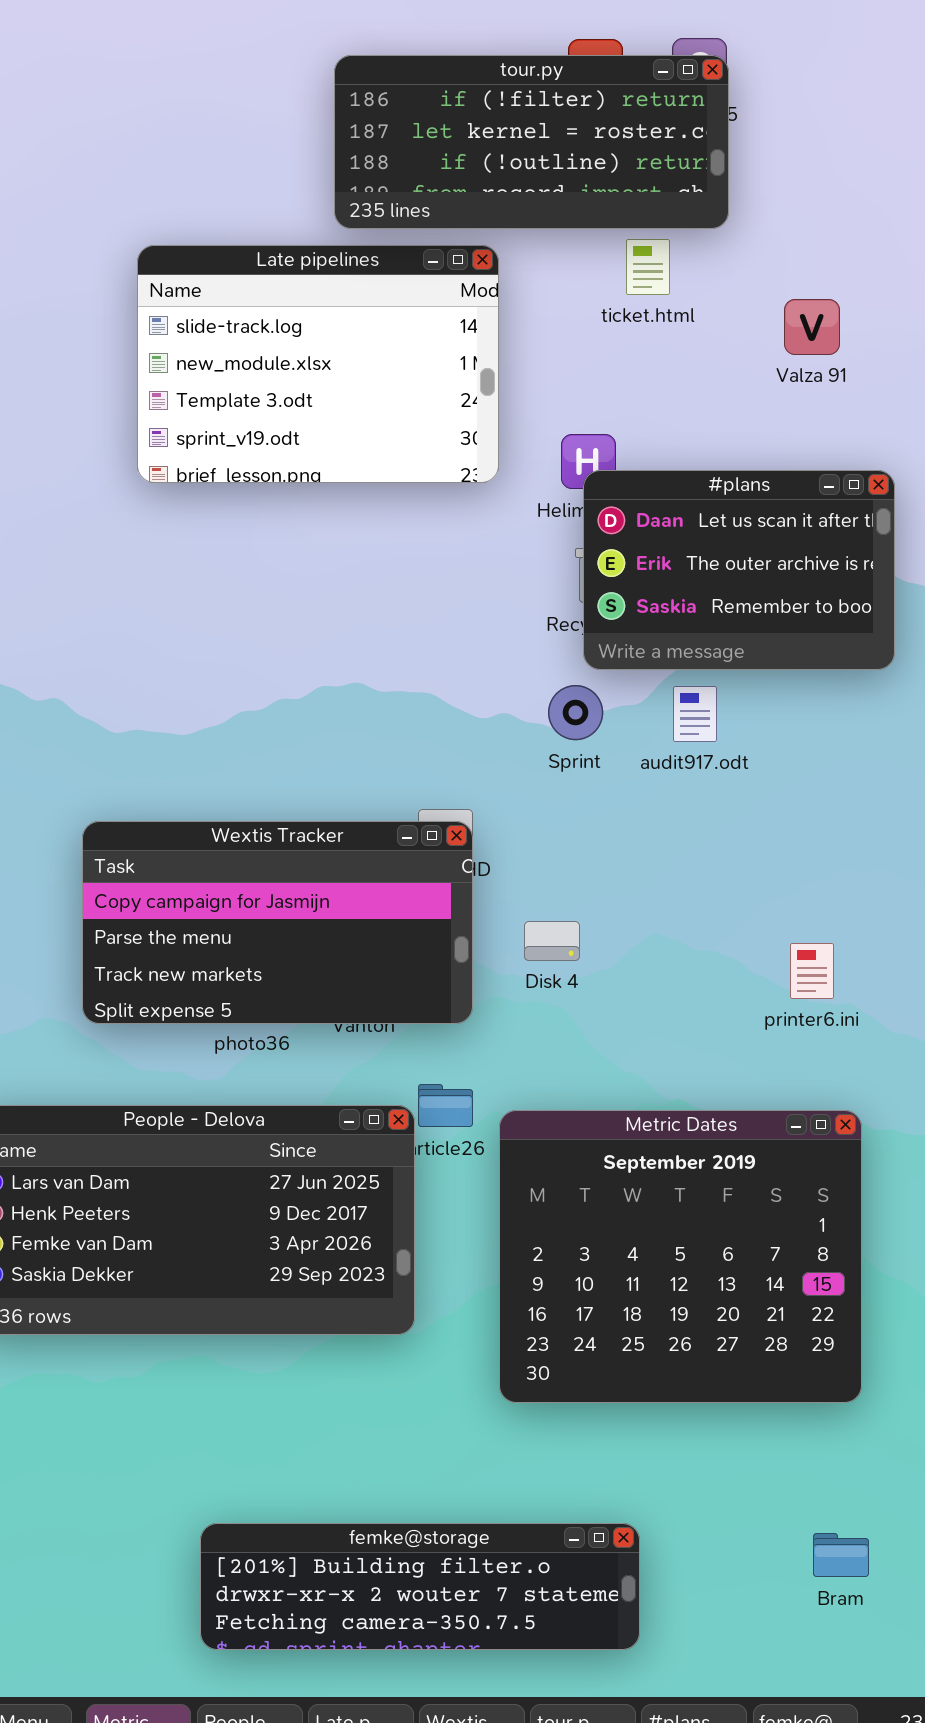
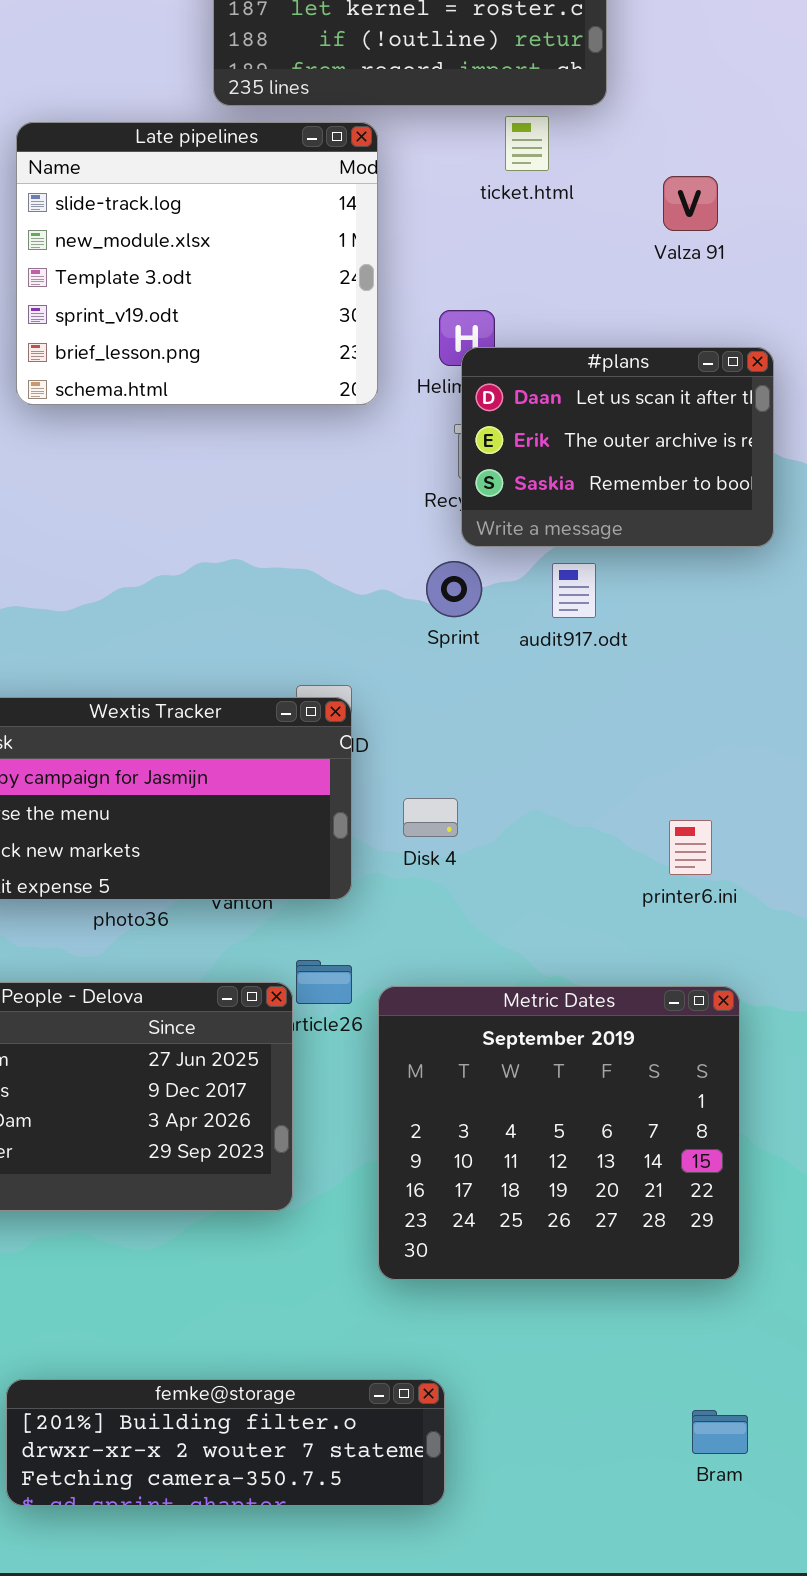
Late pipelines: [137,245,499,483] -> [16,122,378,405], resized
femke@storage: [200,1523,640,1650] -> [6,1379,445,1506], moved

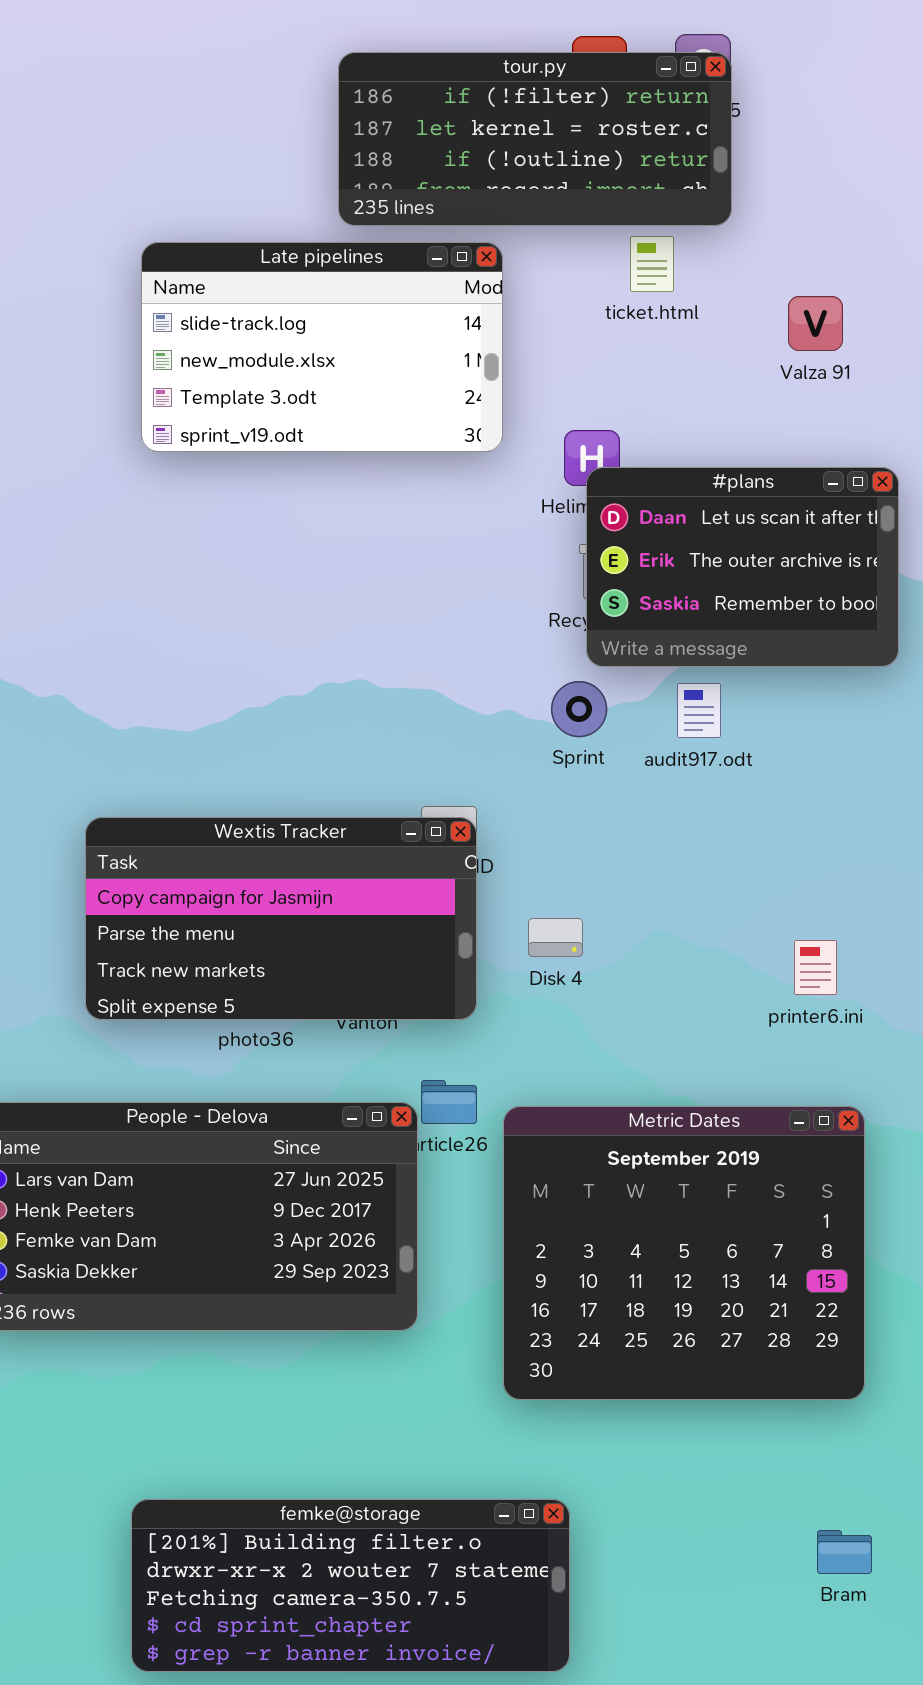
Late pipelines: [16,122,378,405] -> [141,242,503,452], resized
femke@storage: [6,1379,445,1506] -> [131,1499,570,1672], resized

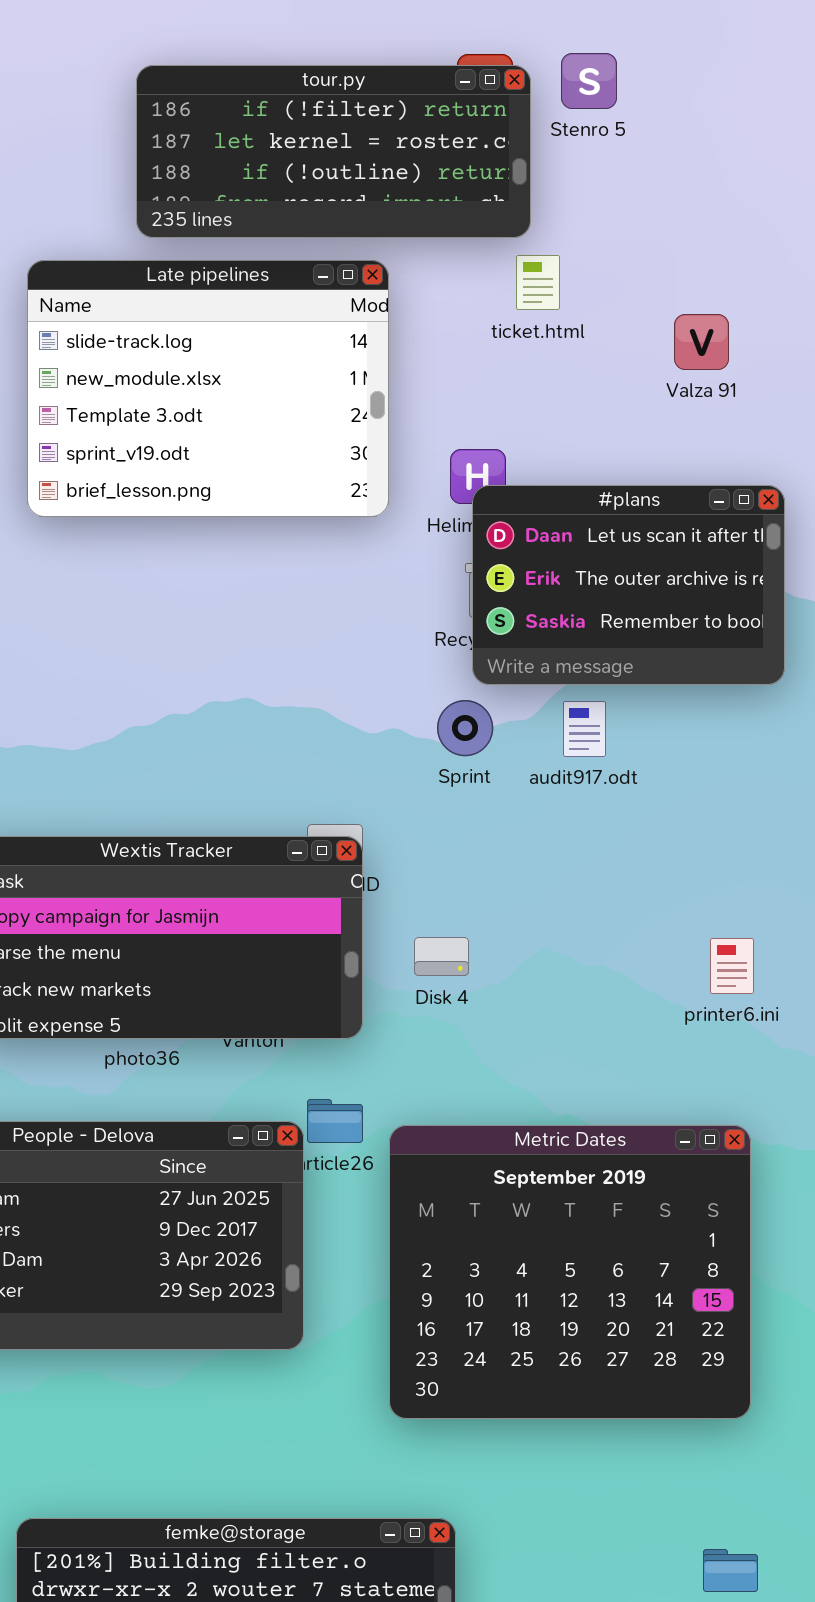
tour.py: [338,52,732,226] -> [136,65,531,238], moved
Late pipelines: [141,242,503,452] -> [27,260,389,517], resized
printer6.ini: [794,940,837,995] -> [710,938,754,994], moved

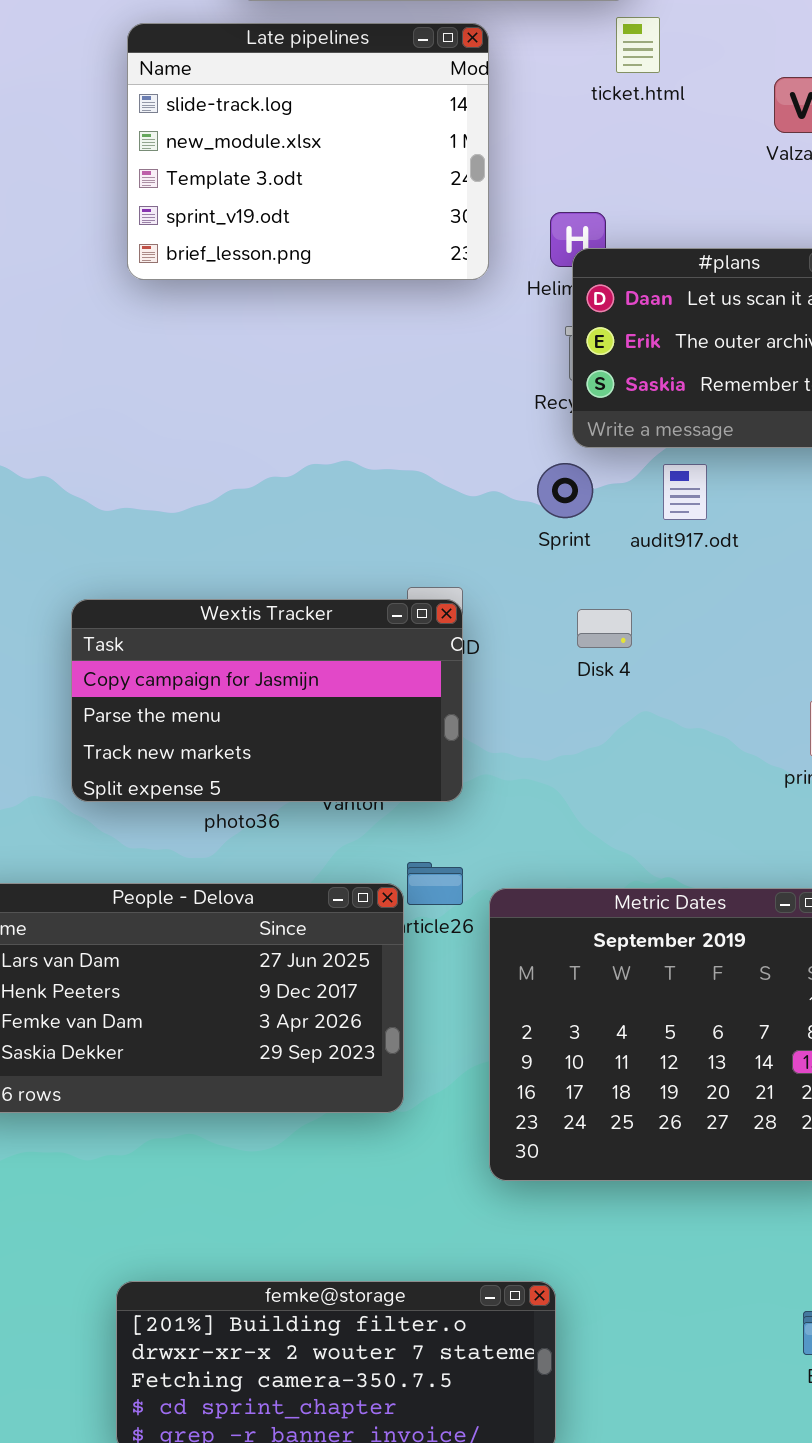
Disk 4: [414,937,469,976] -> [577,609,632,648], moved

